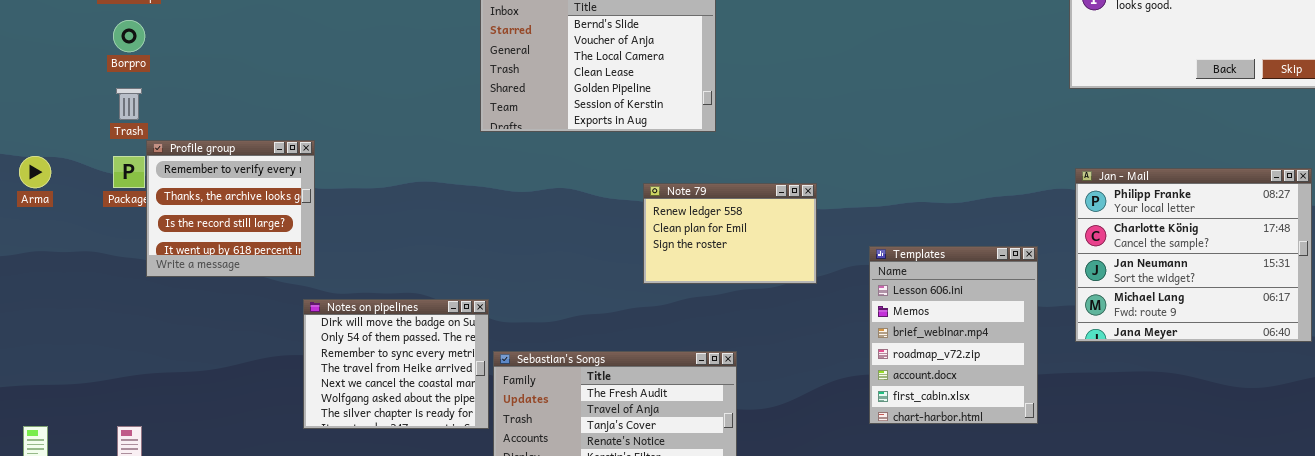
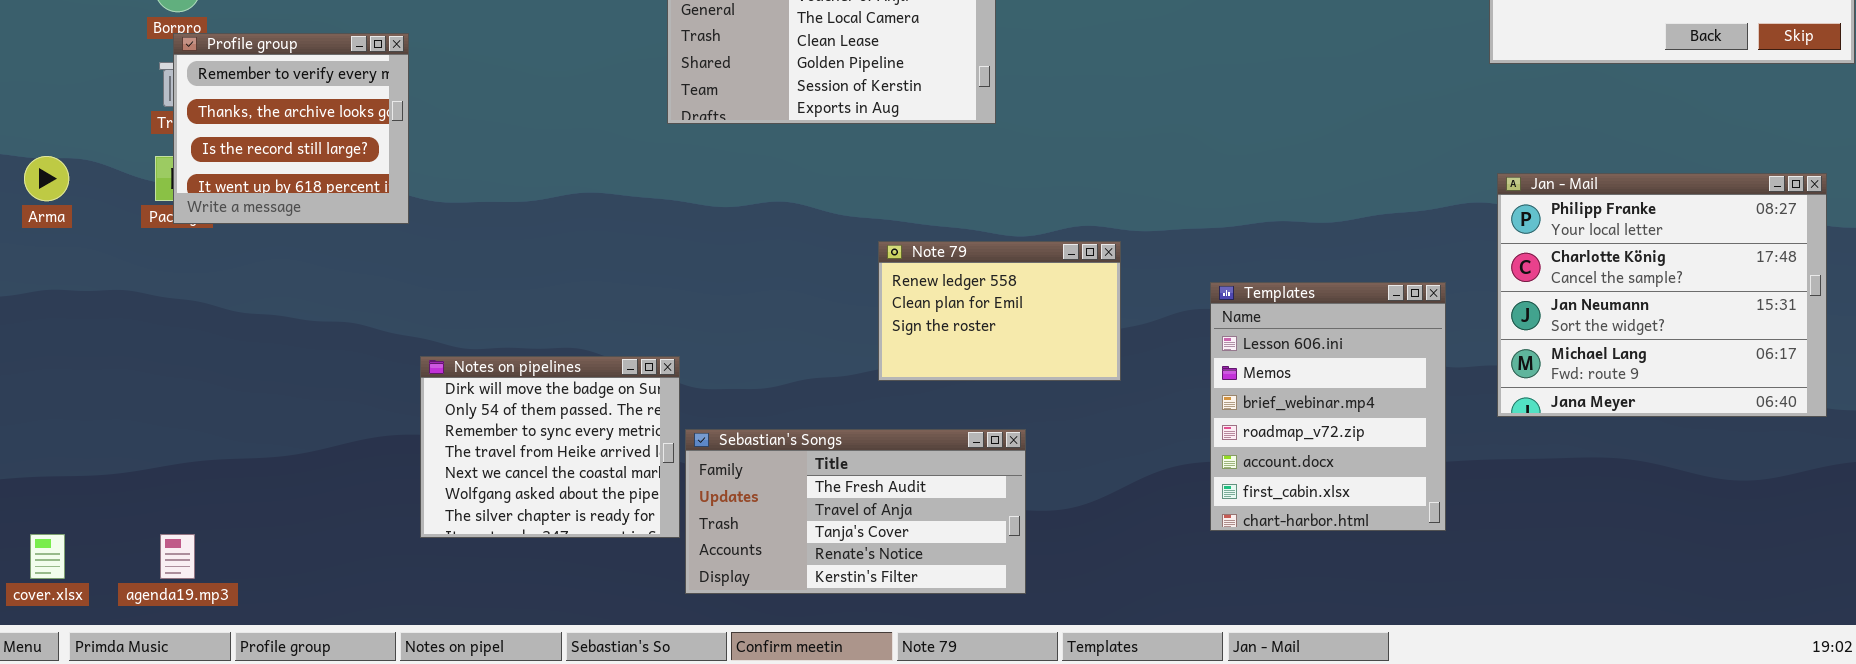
Profile group: [146,140,315,277] -> [173,33,409,224], moved
Note 79: [643,183,817,284] -> [878,241,1121,381], moved

